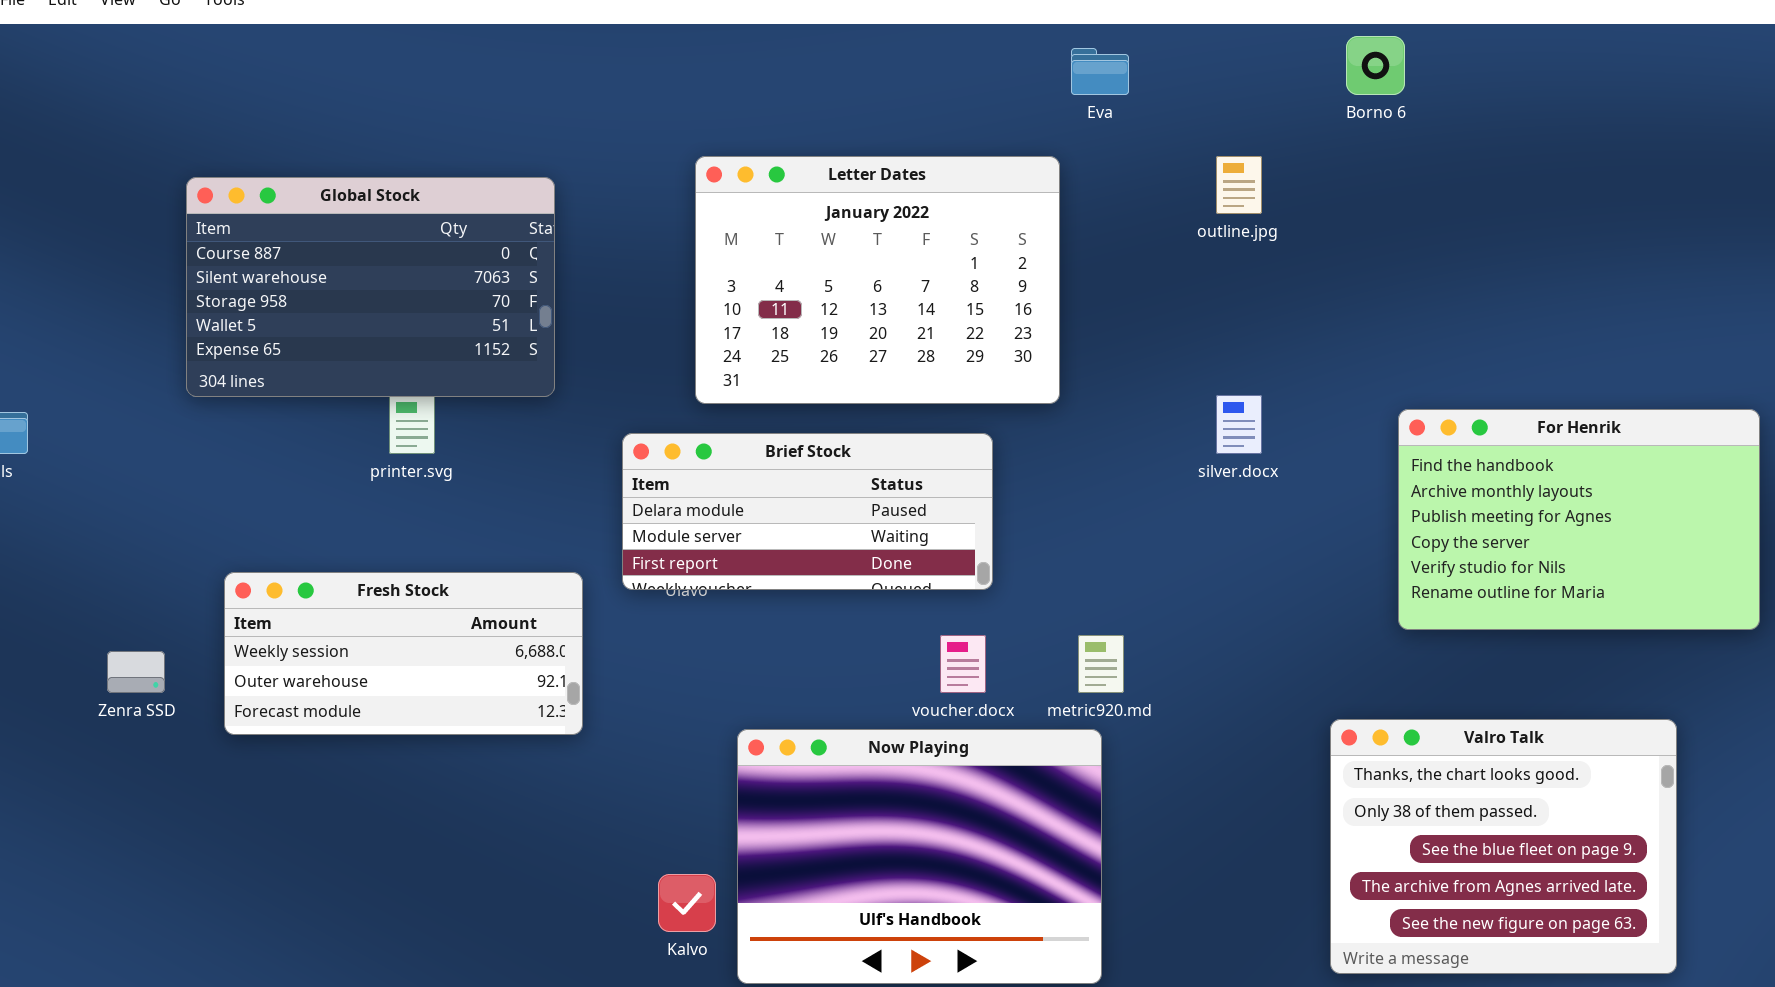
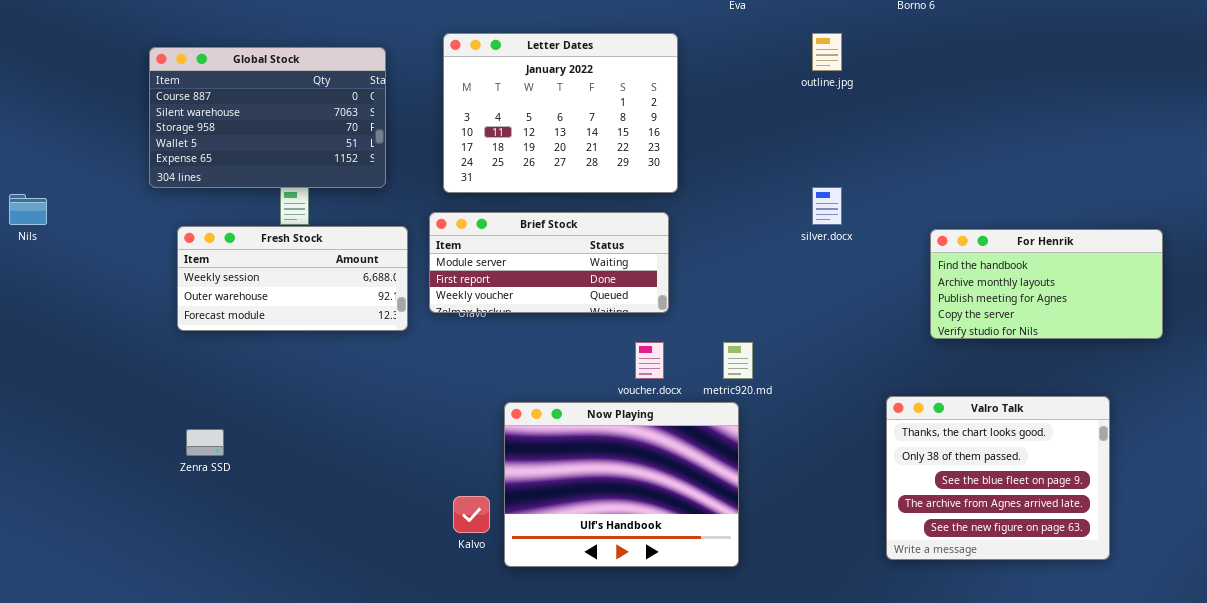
Letter Dates: [695,156,1060,404] -> [443,33,678,193], moved
For Henrik: [1398,409,1760,630] -> [930,229,1163,339], resized
Brief Stock: [622,433,993,590] -> [429,212,669,313], scrolled down 1 row
Fresh Stock: [224,572,583,735] -> [177,226,408,331], moved
Zenra SSD: [107,651,165,693] -> [186,429,224,456], moved

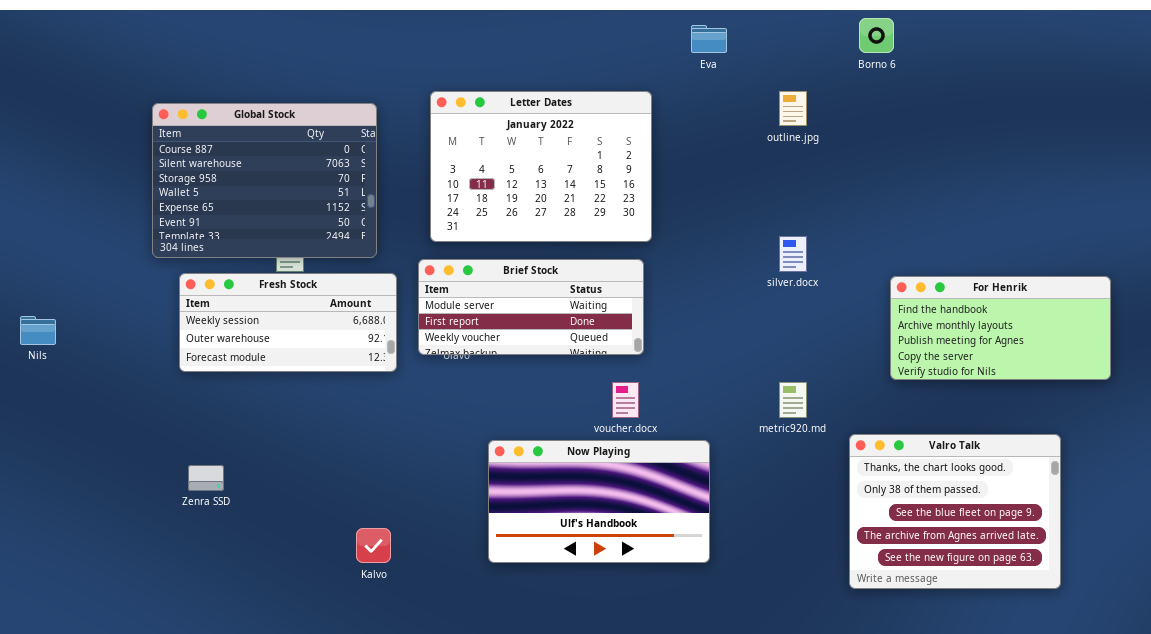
Global Stock: [149,47,386,188] -> [152,103,377,258], resized
Nils: [9,194,47,225] -> [20,316,56,345], moved
metric920.md: [723,342,753,379] -> [779,382,807,418], moved
Now Playing: [504,402,739,567] -> [488,440,710,563], resized
Kalvo: [453,496,490,533] -> [356,528,391,563], moved

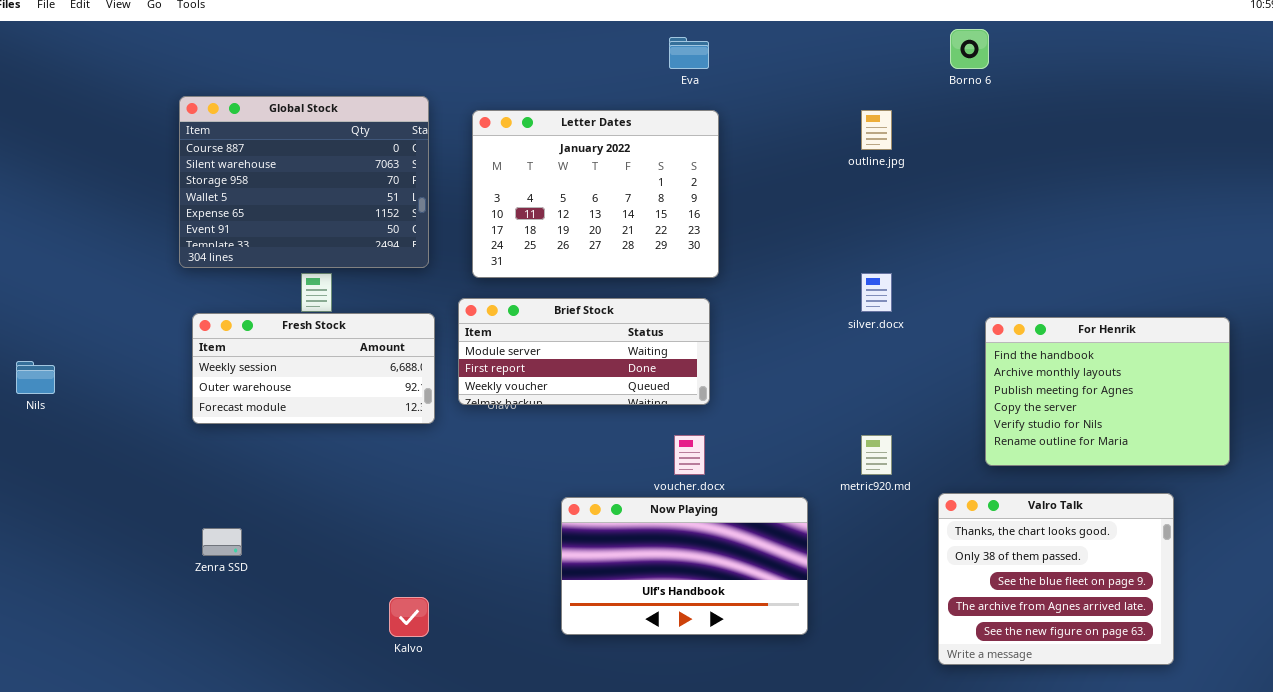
Eva: [691,25,727,53] -> [669,37,709,69], moved
Global Stock: [152,103,377,258] -> [179,96,429,268], moved
For Henrik: [890,276,1111,380] -> [985,317,1230,466], resized
Now Playing: [488,440,710,563] -> [561,497,808,635], moved

